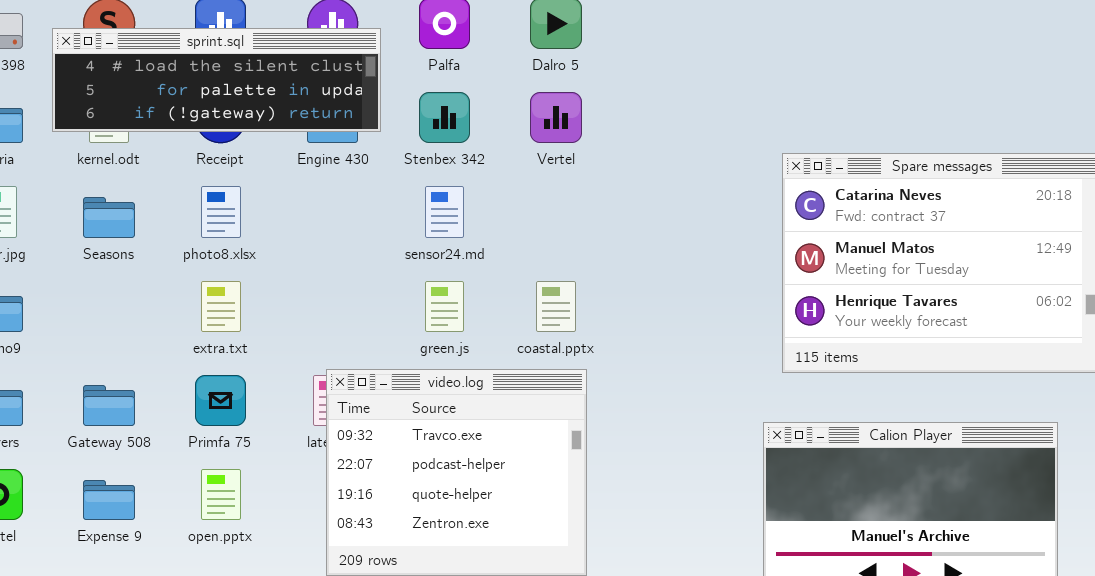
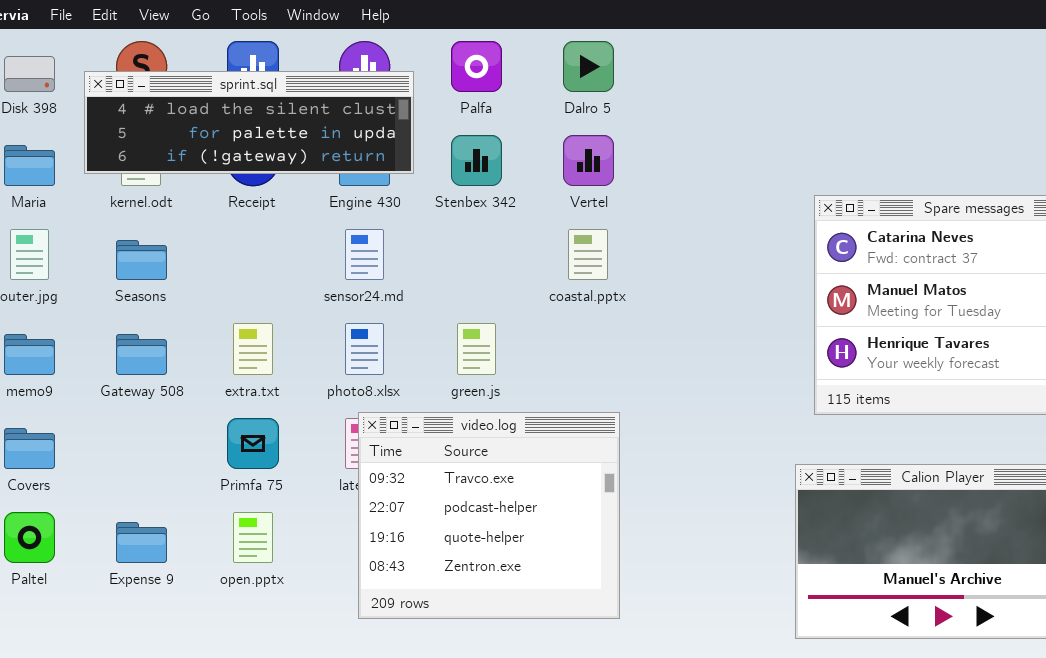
photo8.xlsx: [201,186,241,238] -> [345,323,384,375], moved
sensor24.md: [425,186,464,238] -> [345,229,384,280], moved
coastal.pptx: [536,281,576,332] -> [568,229,608,280], moved
Gateway 508: [83,385,135,426] -> [116,334,167,375], moved

